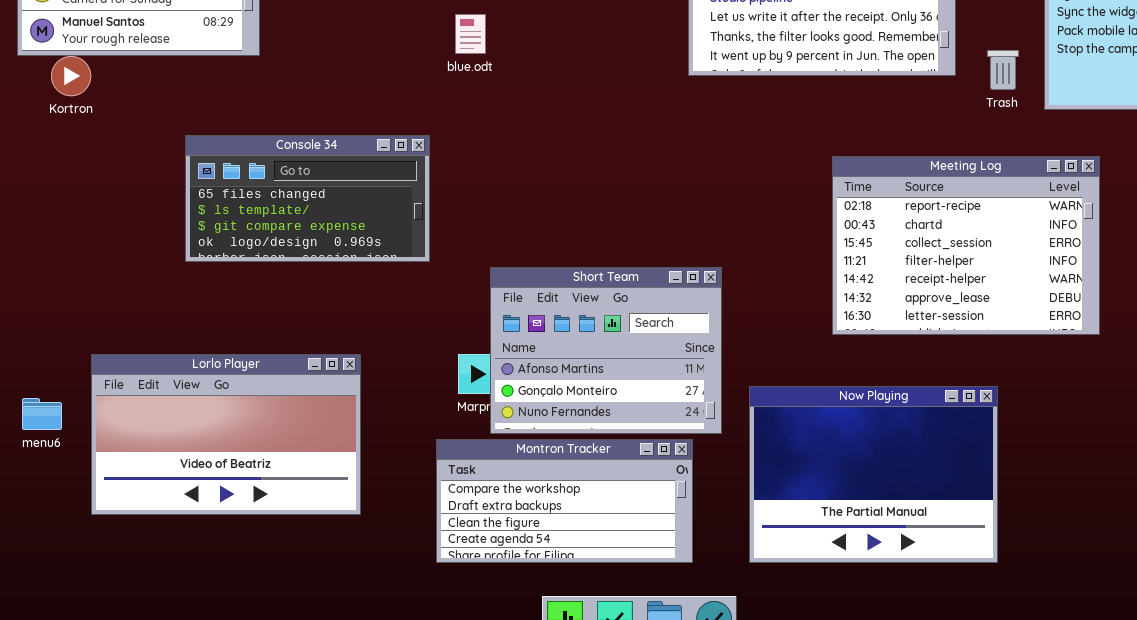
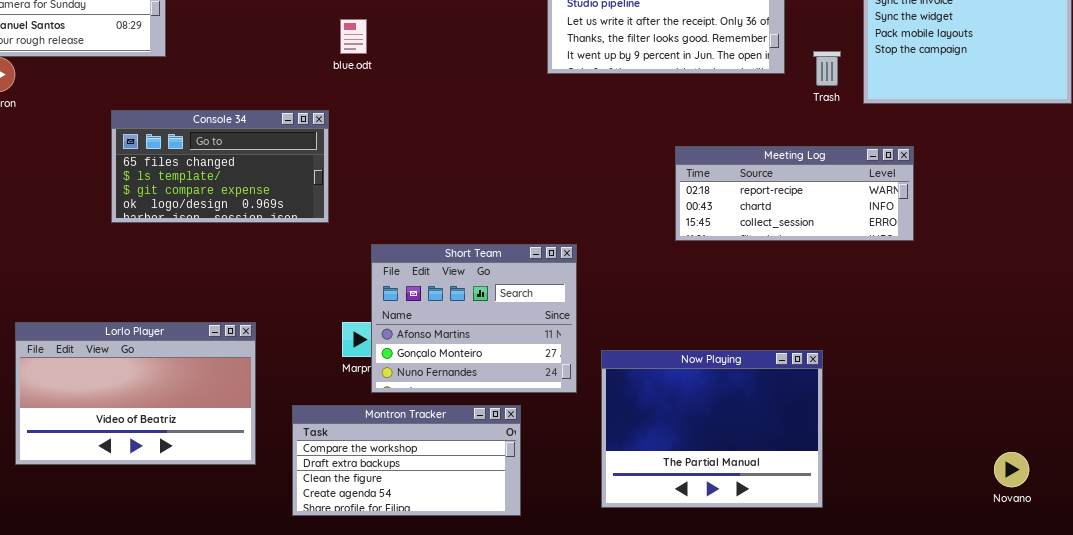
Console 34: [185,135,430,262] -> [111,110,329,223], moved
Meeting Log: [832,156,1100,335] -> [675,146,914,241], resized
Montron Tracker: [436,439,693,563] -> [292,405,521,516], moved

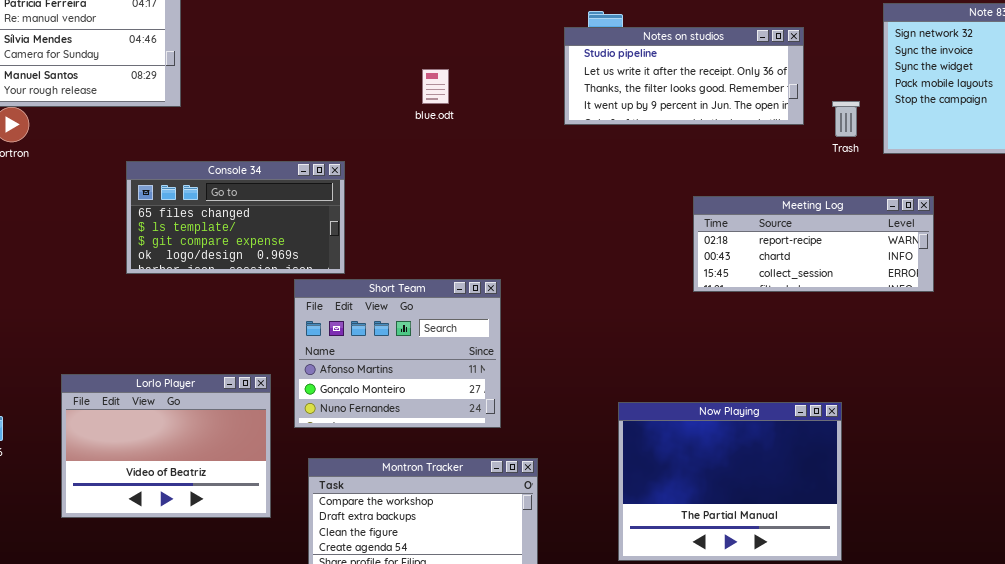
blue.odt: [340,19,367,54] -> [422,69,449,104], moved
Short Team: [371,244,577,393] -> [294,279,501,428], moved
Lorlo Player: [15,322,256,465] -> [61,374,271,518], resized

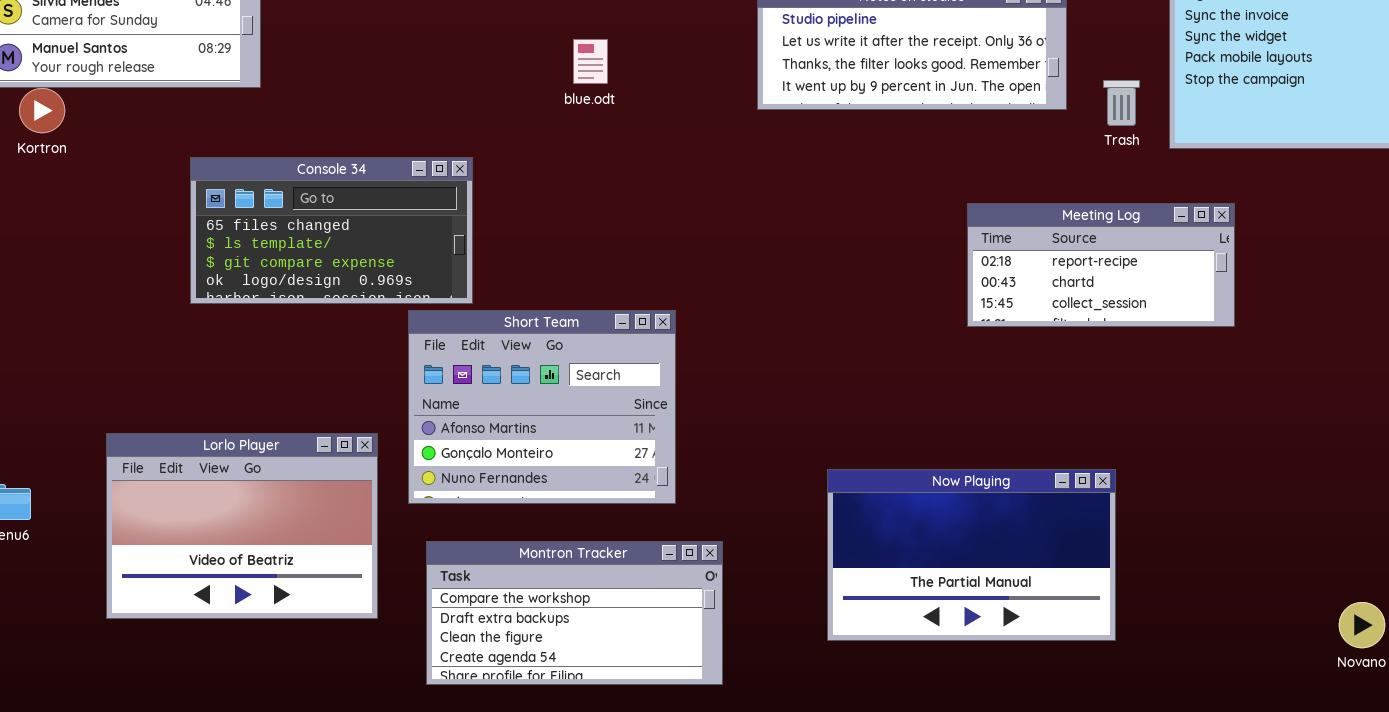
Meeting Log: [693,196,934,292] -> [967,203,1235,327], resized
Now Playing: [618,402,842,561] -> [827,469,1116,641], resized

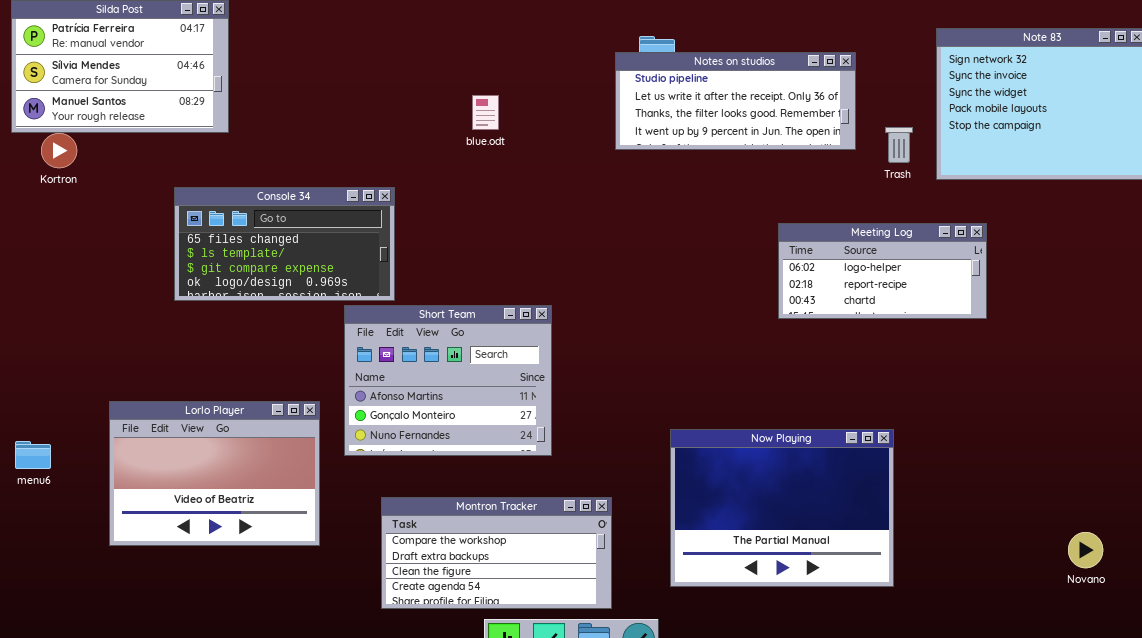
Meeting Log: [967,203,1235,327] -> [778,223,987,319], scrolled up 1 row
Now Playing: [827,469,1116,641] -> [670,429,894,587], resized
Montron Tracker: [426,541,723,685] -> [381,497,612,609], moved

